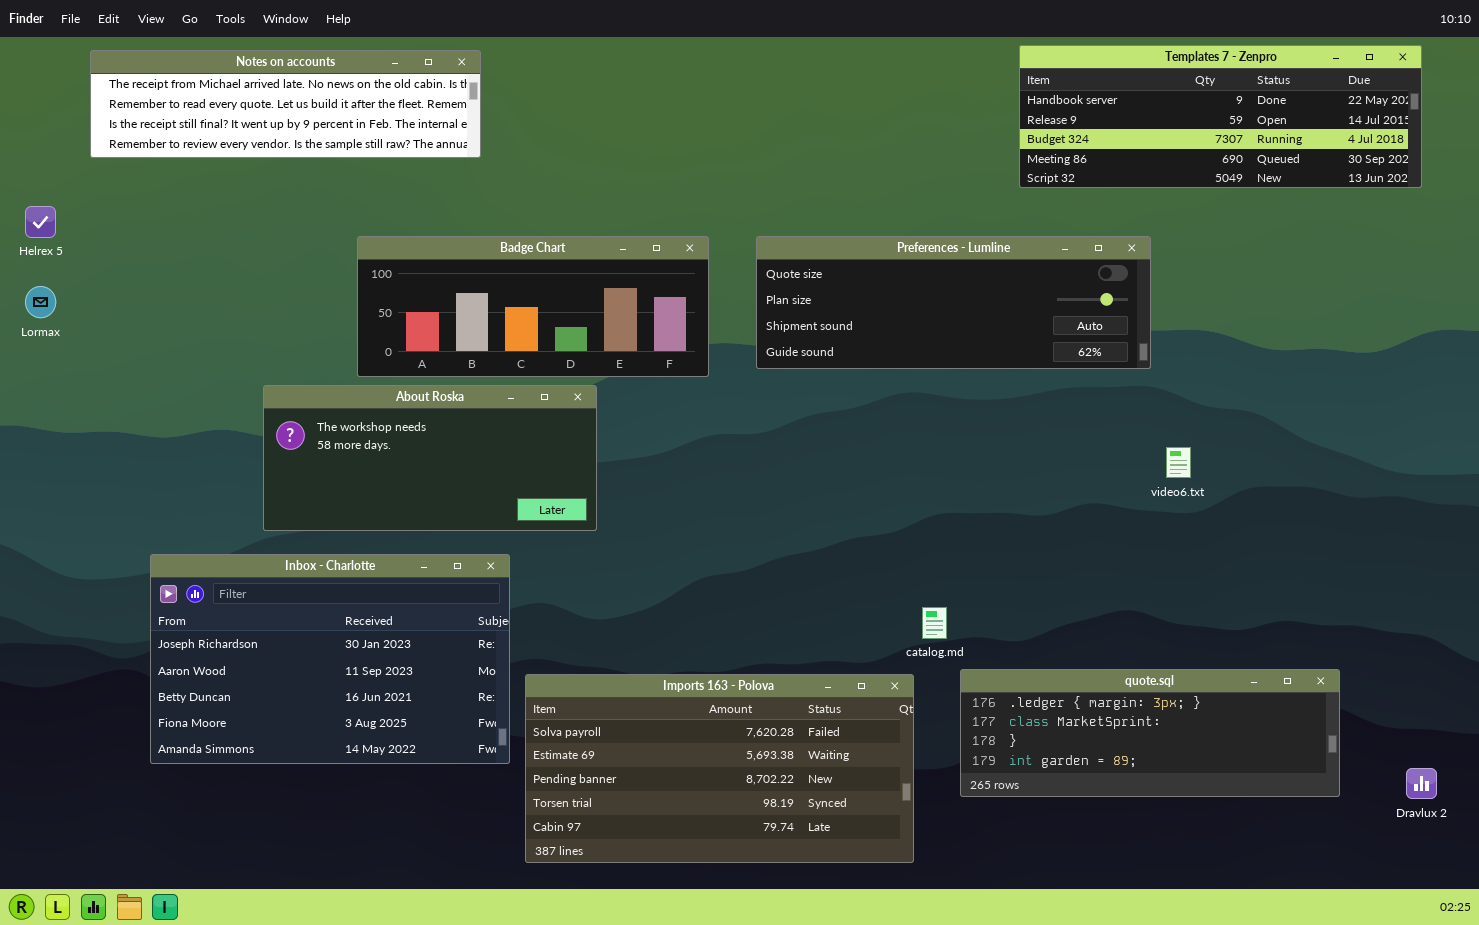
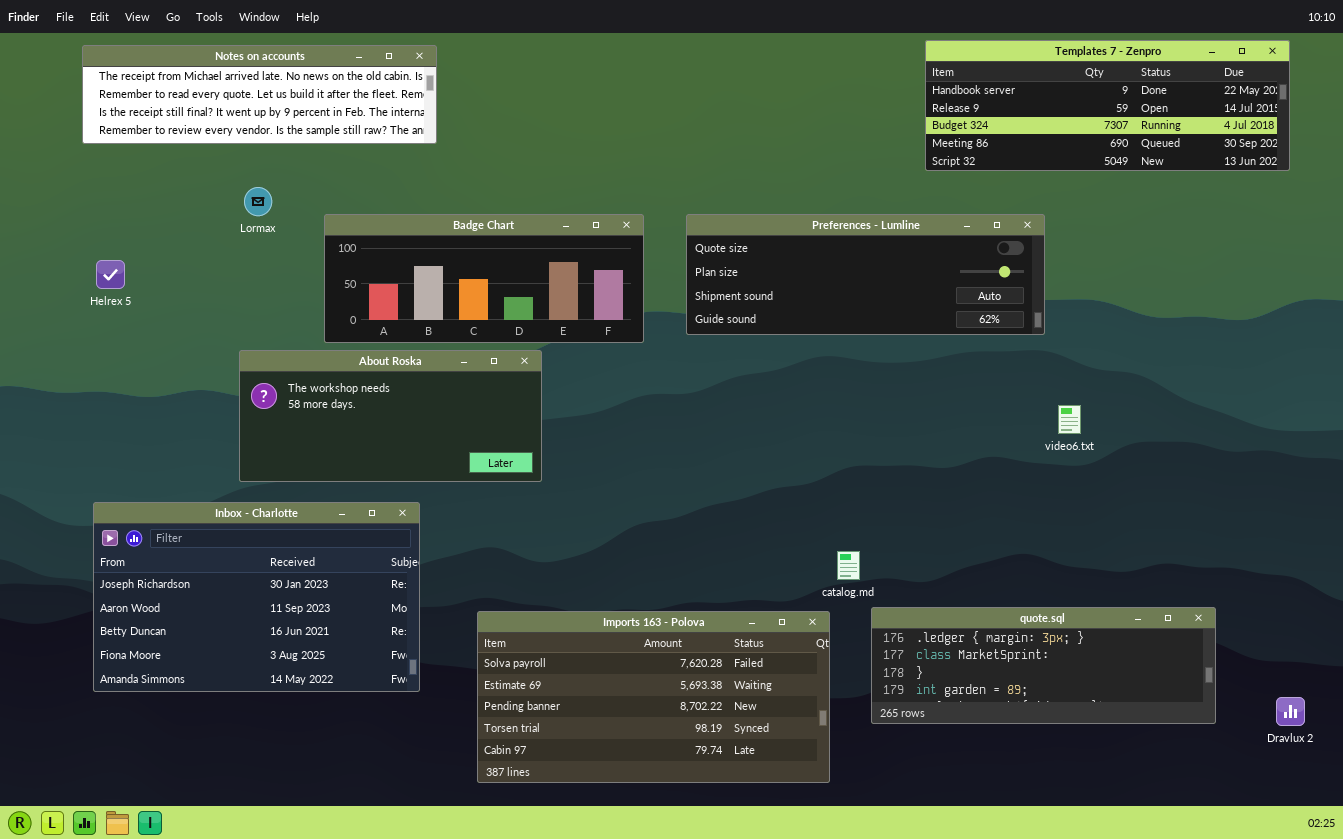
Helrex 5: [25,206,56,238] -> [96,260,125,289], moved
Lormax: [25,286,56,318] -> [244,187,272,216], moved
Inbox - Charlotte: [150,554,510,764] -> [93,502,420,692], moved

